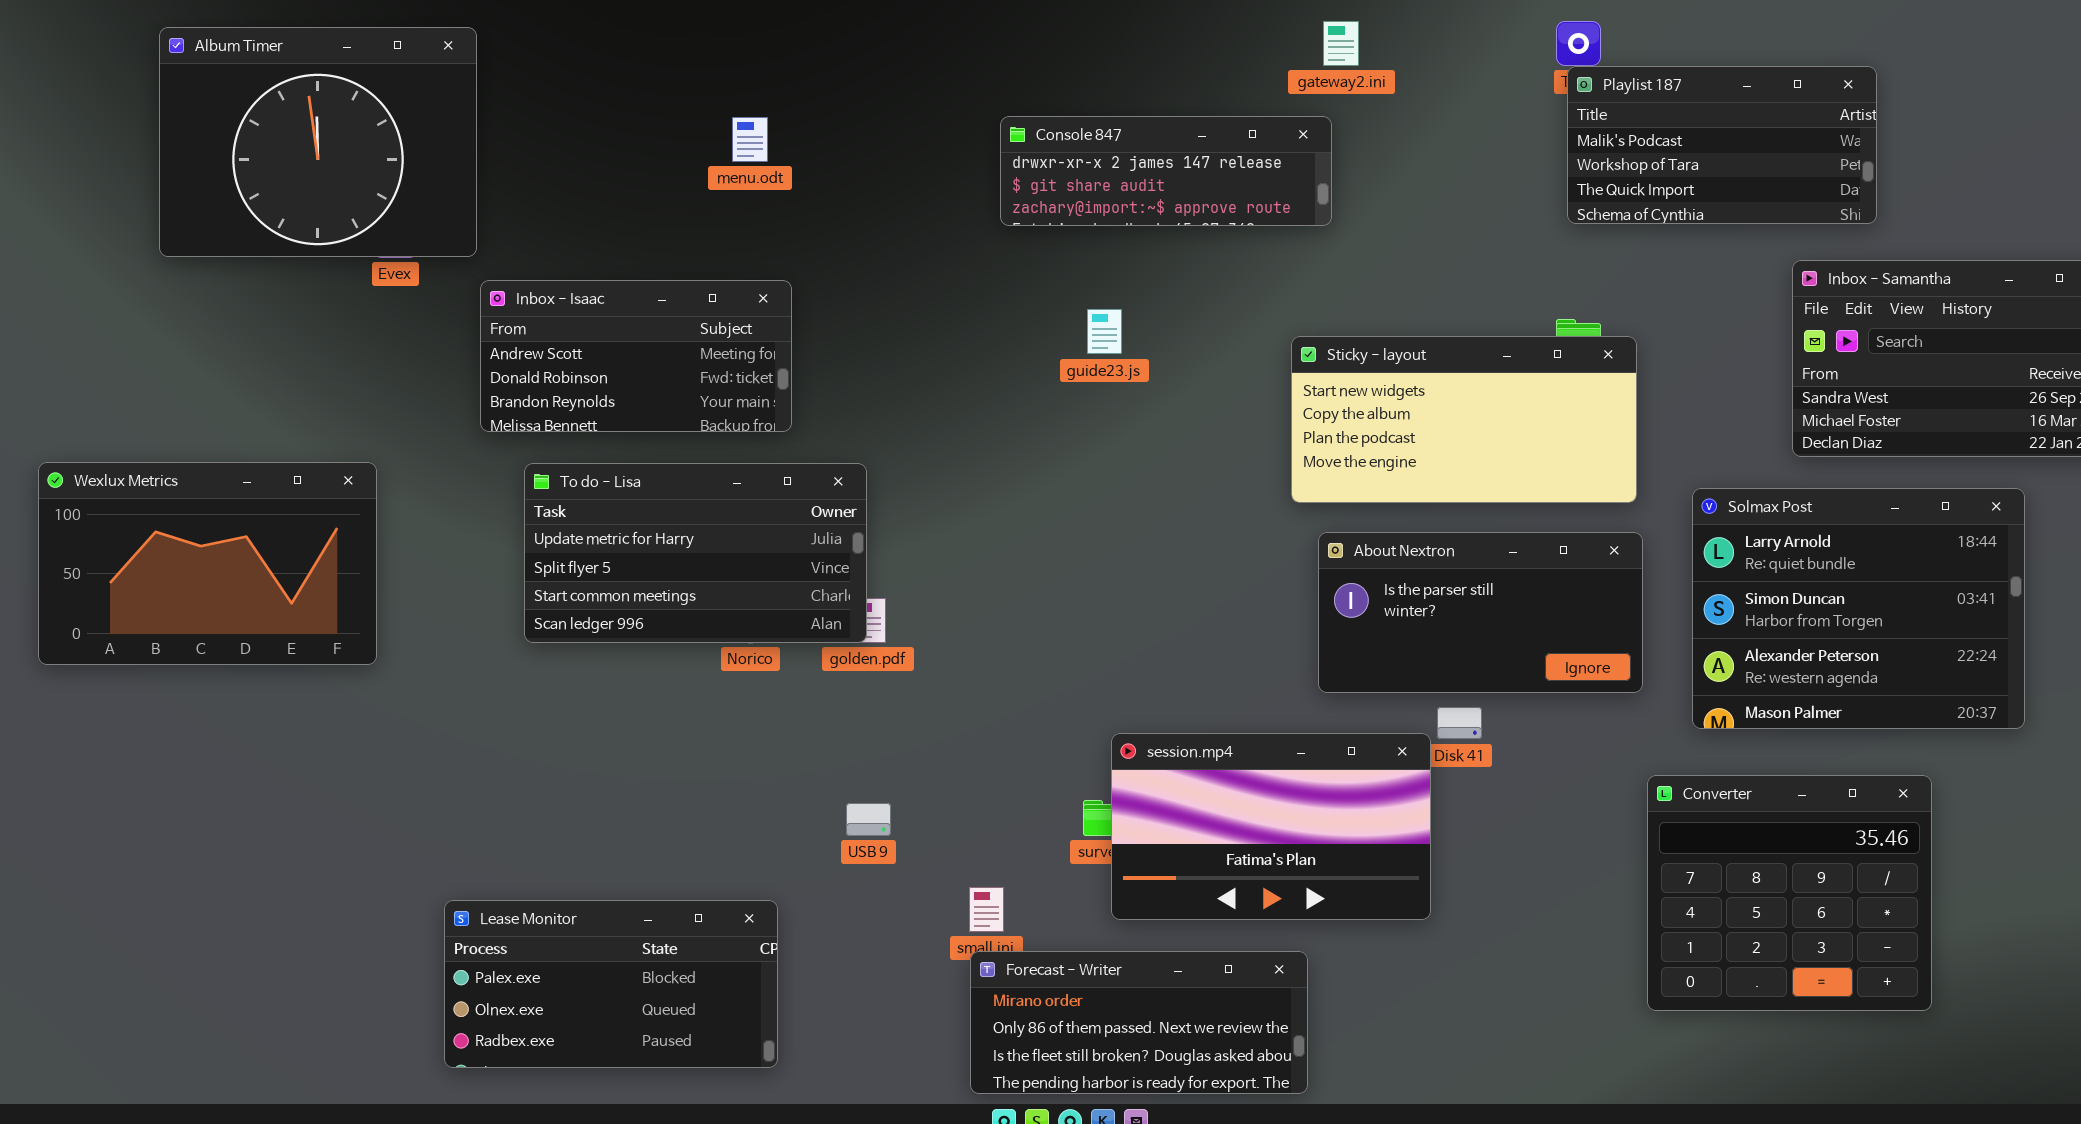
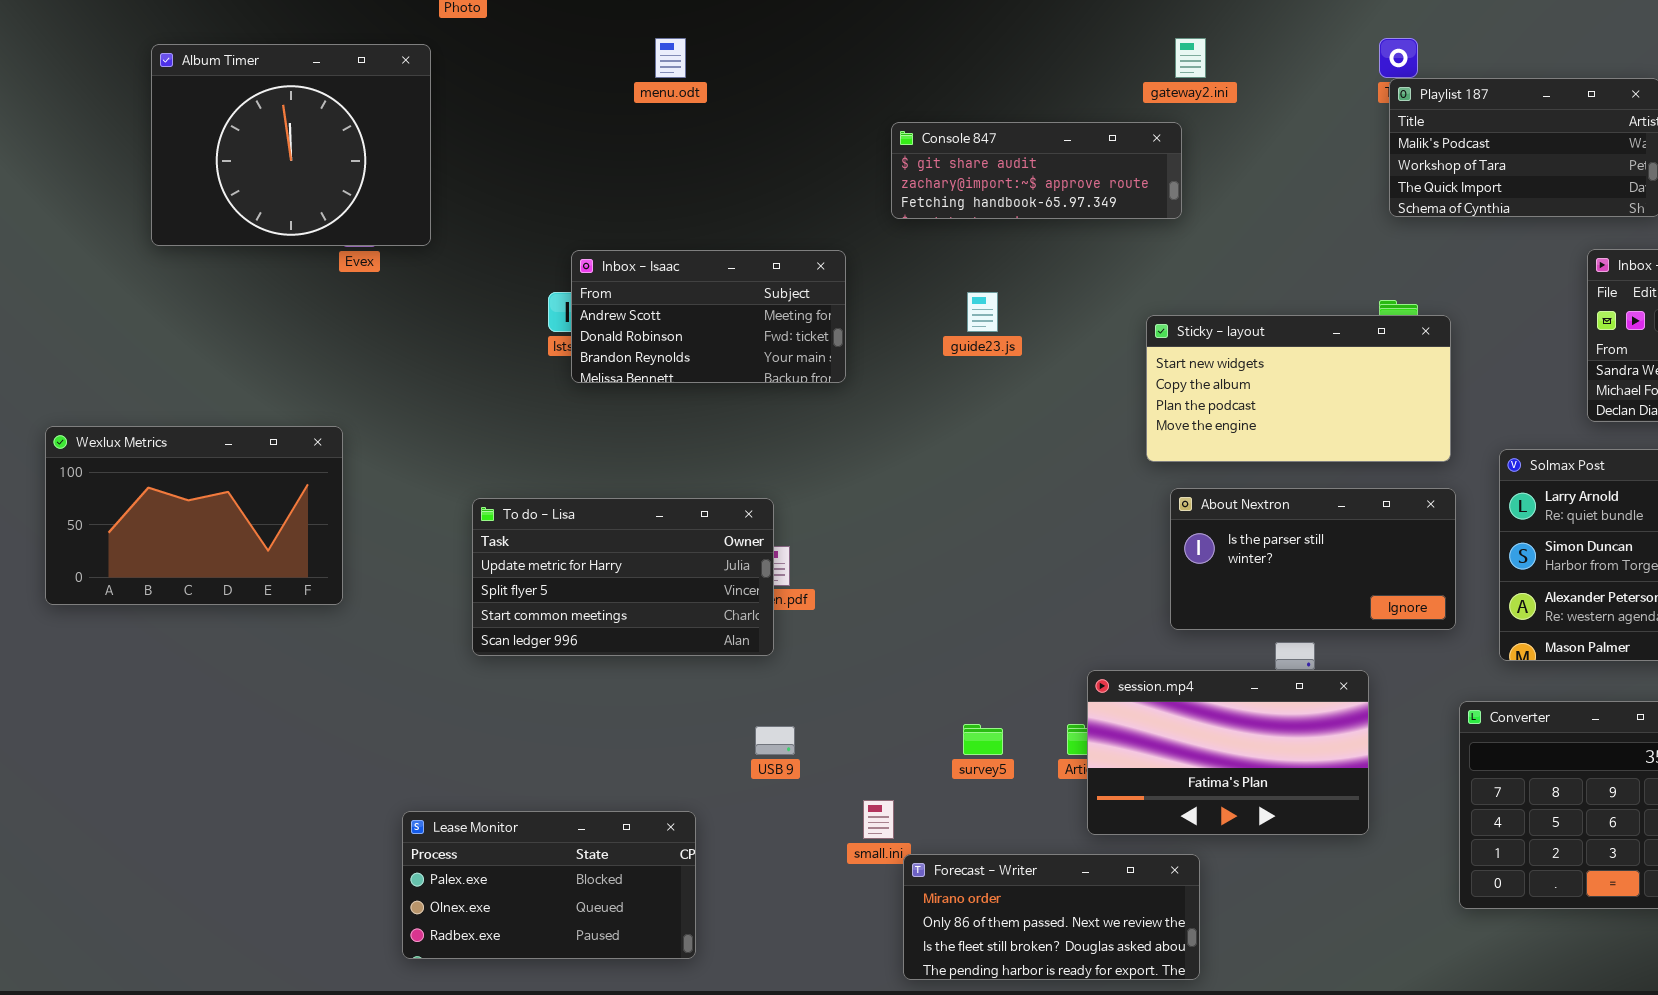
Console 847: [1000,116,1332,226] -> [891,122,1182,219], scrolled down 1 row
menu.odt: [732,117,768,162] -> [655,38,686,78], moved
Inbox - Isaac: [480,280,792,432] -> [571,250,846,383], moved
To do - Lisa: [524,463,867,643] -> [472,498,774,656], moved
session.mp4: [1111,733,1431,920] -> [1087,670,1369,835], moved
Forecast - Writer: [970,951,1308,1094] -> [903,854,1200,980], moved

